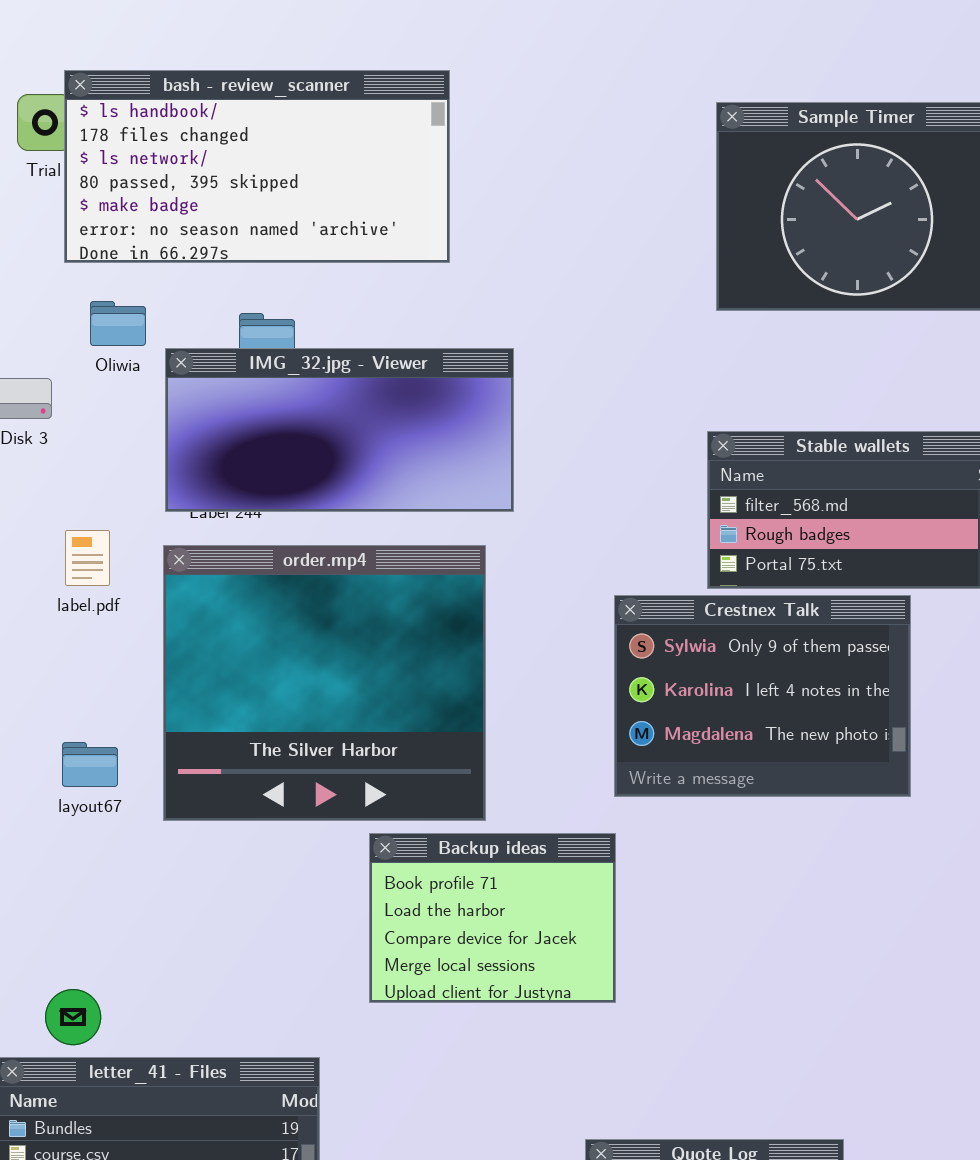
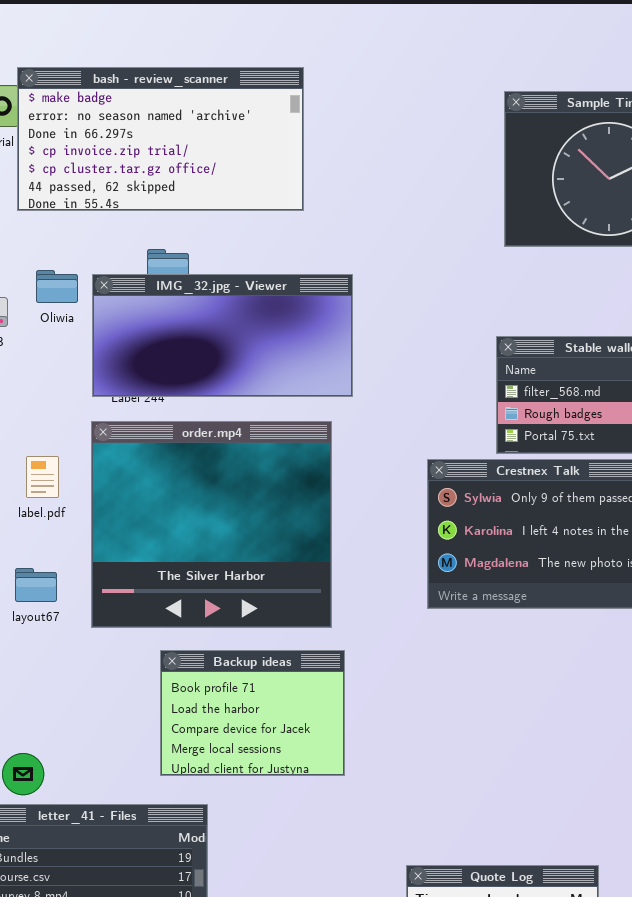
bash - review_scanner: [64,70,450,263] -> [17,67,304,211], scrolled down 4 rows
Oliwia: [90,301,146,346] -> [36,270,78,303], moved
label.pdf: [65,530,110,586] -> [26,456,59,498], moved
Backup ideas: [369,833,616,1003] -> [160,650,345,776], moved

